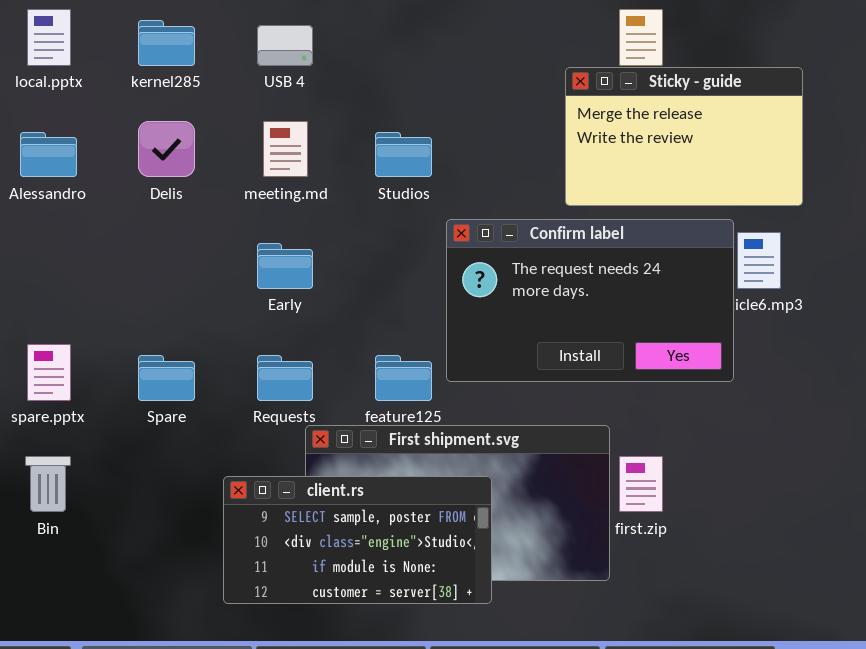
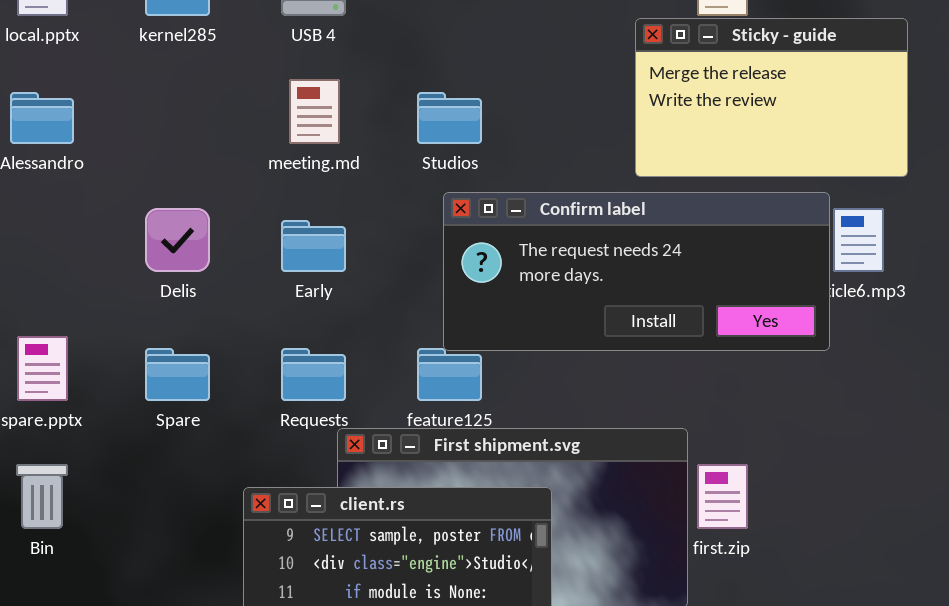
Delis: [138,121,195,177] -> [145,208,210,272], moved
Confirm label: [446,219,734,382] -> [443,192,830,351], resized

